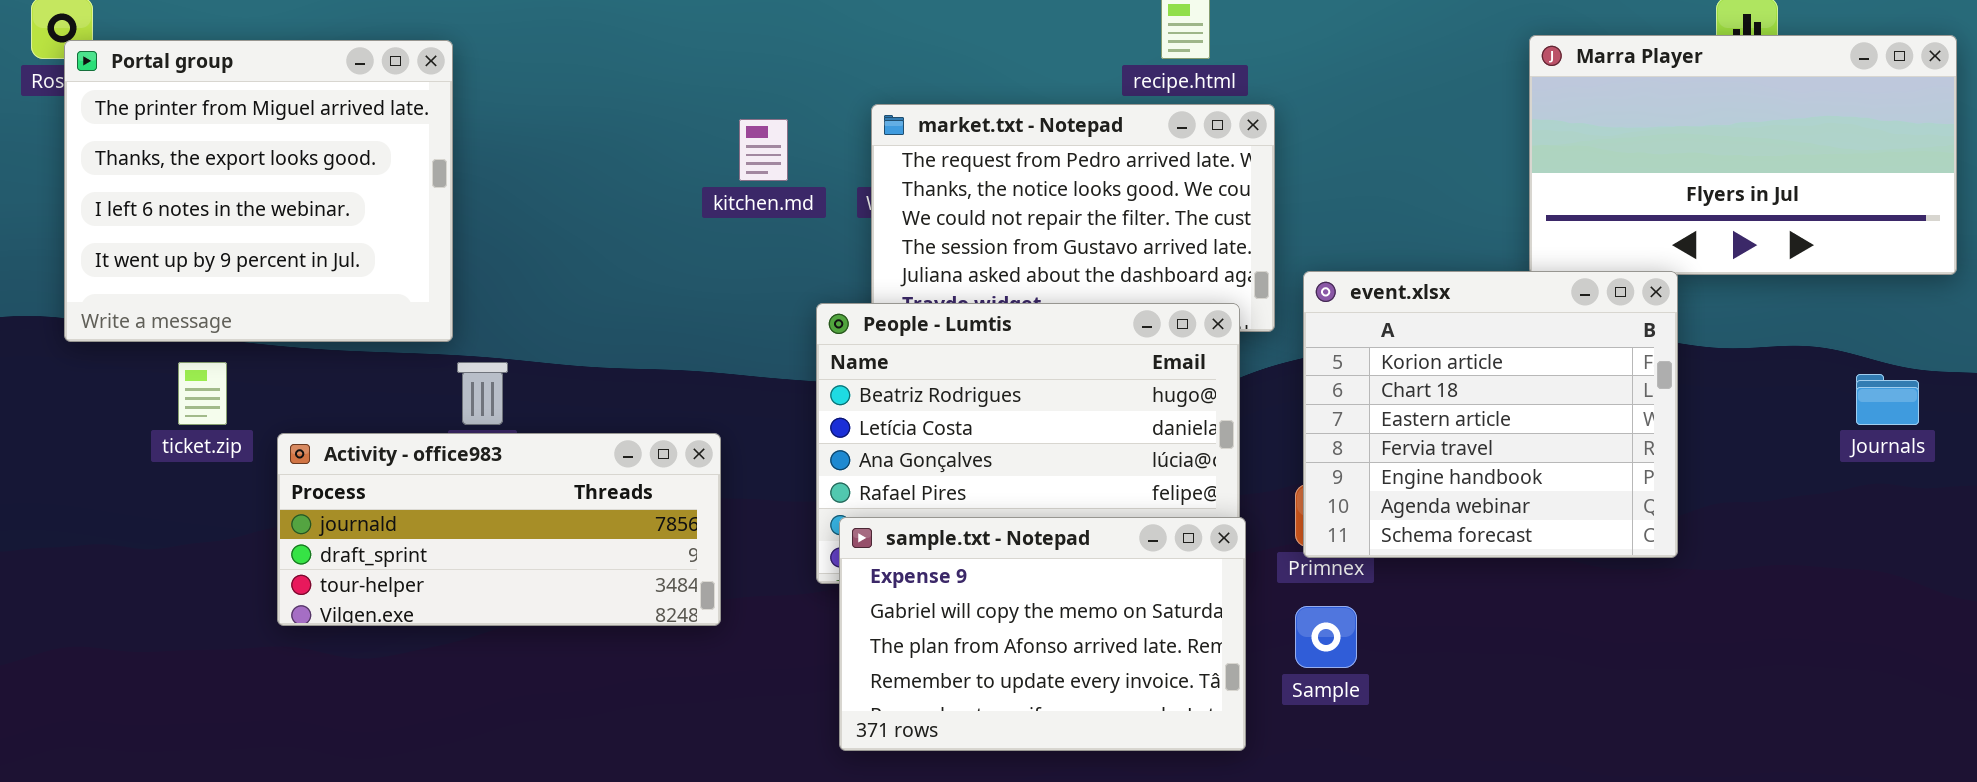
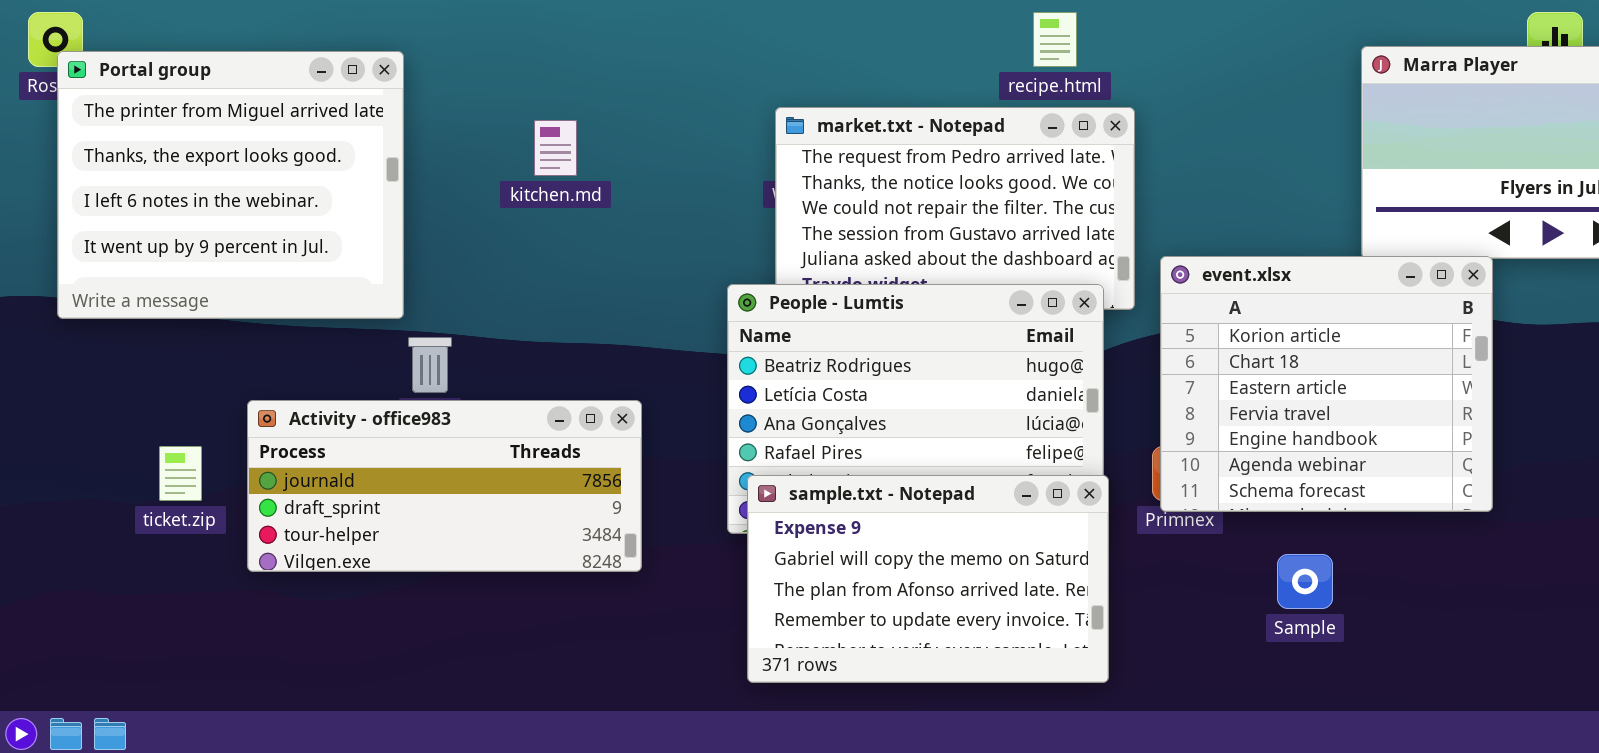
kitchen.md: [739,119,788,181] -> [534,120,577,176], moved
ticket.zip: [178,362,227,425] -> [159,446,202,501], moved
Sample: [1295,606,1357,668] -> [1277,554,1333,609], moved

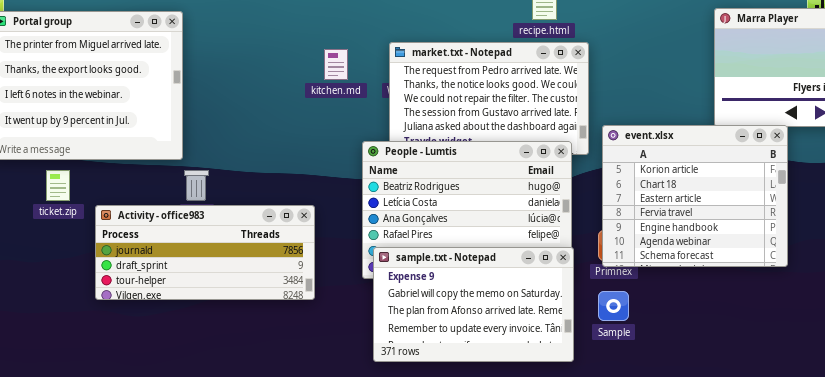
kitchen.md: [534,120,577,176] -> [324,49,348,80], moved
ticket.zip: [159,446,202,501] -> [46,170,70,201], moved
Sample: [1277,554,1333,609] -> [598,291,629,321], moved

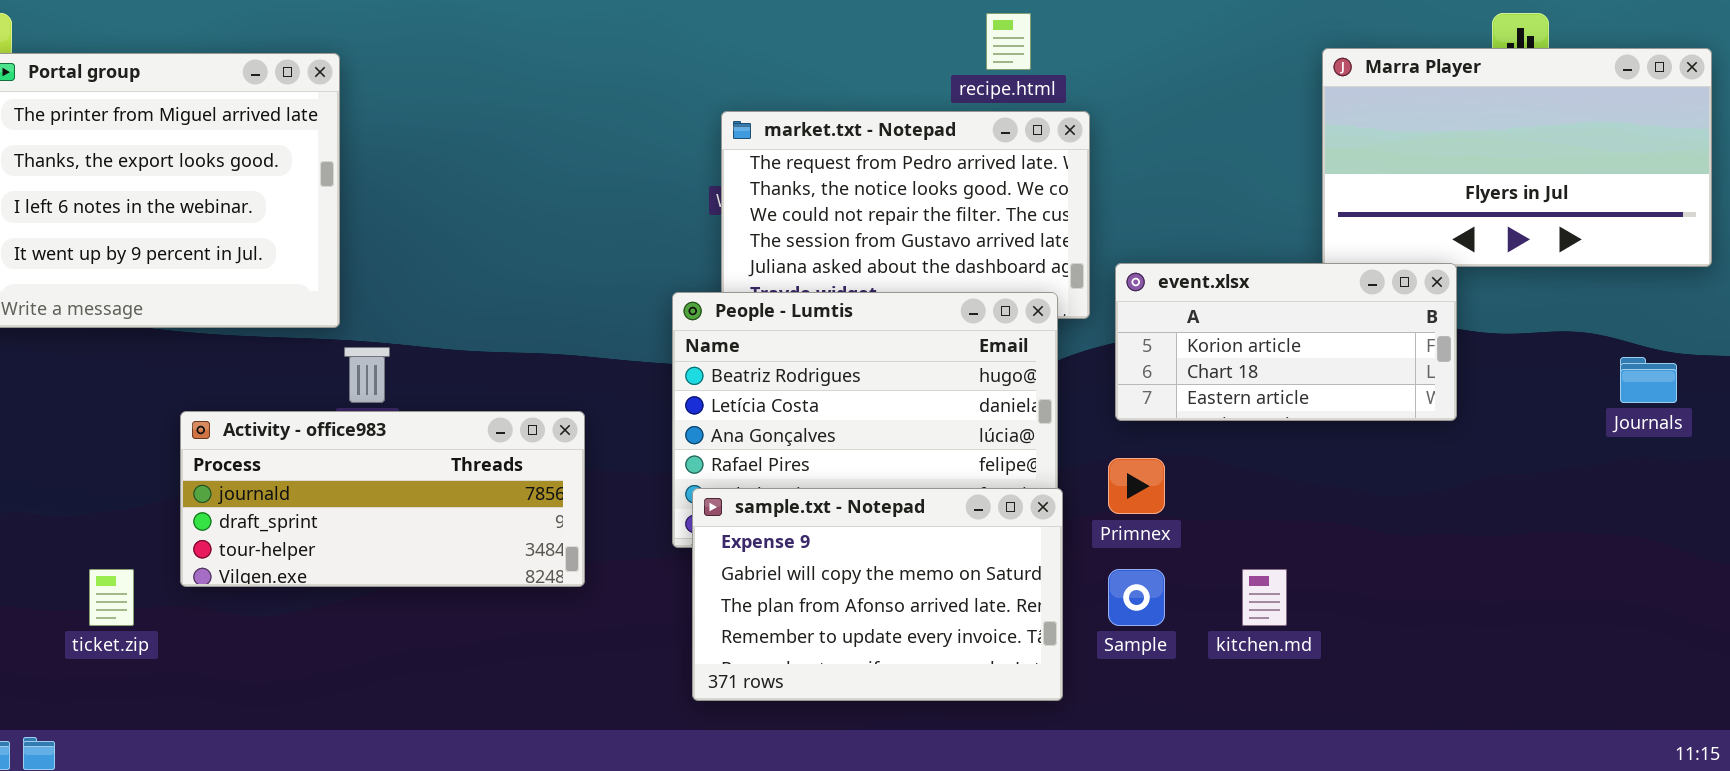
kitchen.md: [324,49,348,80] -> [1242,569,1287,626], moved
event.xlsx: [602,125,788,267] -> [1115,263,1457,421], resized
ticket.zip: [46,170,70,201] -> [89,569,134,626], moved

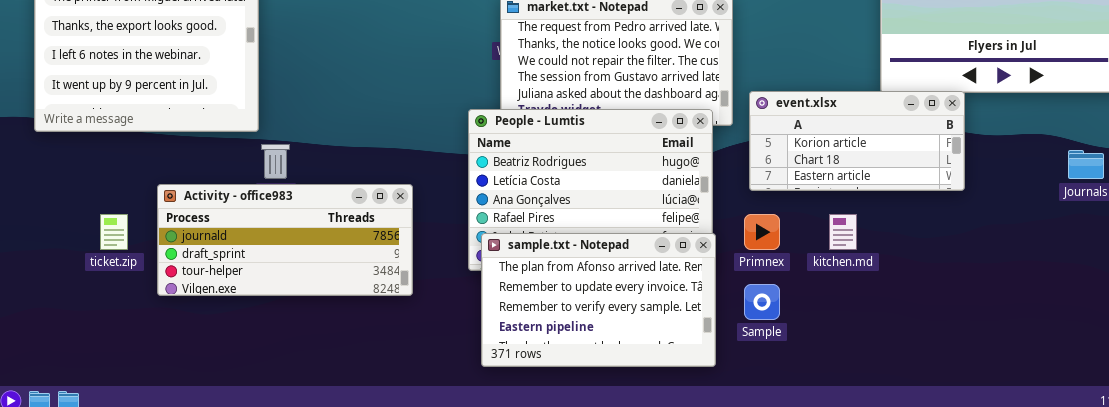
sample.txt - Notepad: [692,488,1063,701] -> [481,233,716,367], scrolled down 2 rows
ticket.zip: [89,569,134,626] -> [100,214,128,250], moved
kitchen.md: [1242,569,1287,626] -> [829,214,857,250], moved

